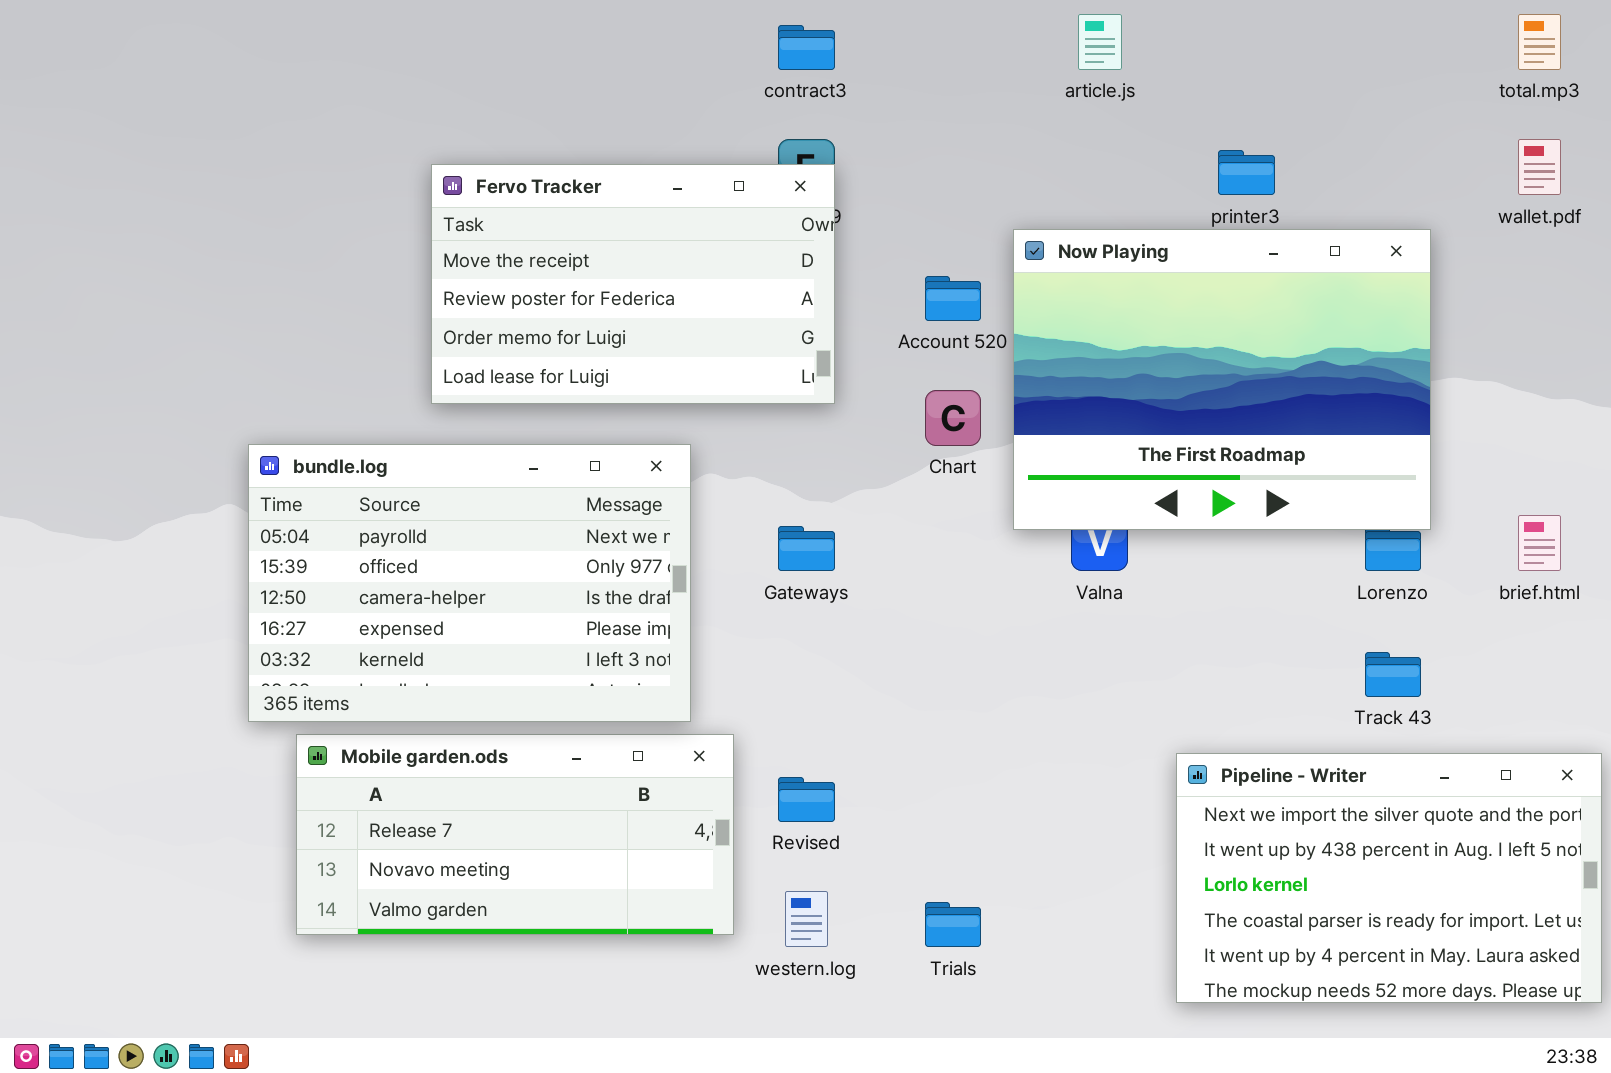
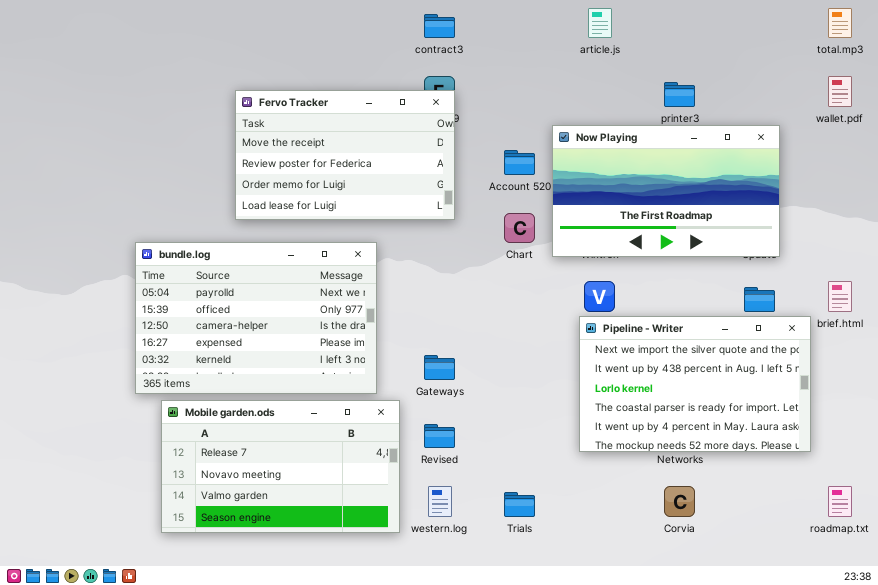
Now Playing: [1013,229,1431,530] -> [552,125,780,257], resized
Gateways: [778,526,835,571] -> [424,355,455,380], moved
Mobile garden.ods: [296,734,734,935] -> [161,400,400,533], resized
Pipeline - Writer: [1176,753,1602,1003] -> [579,316,811,452], moved

